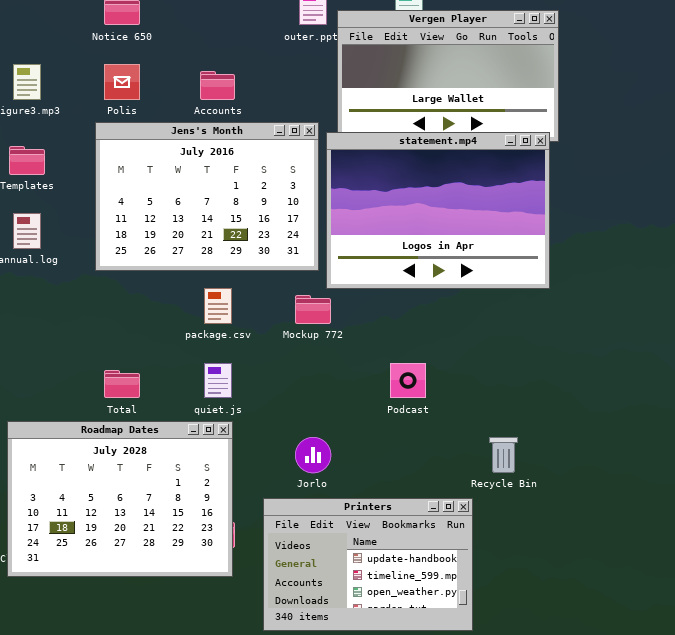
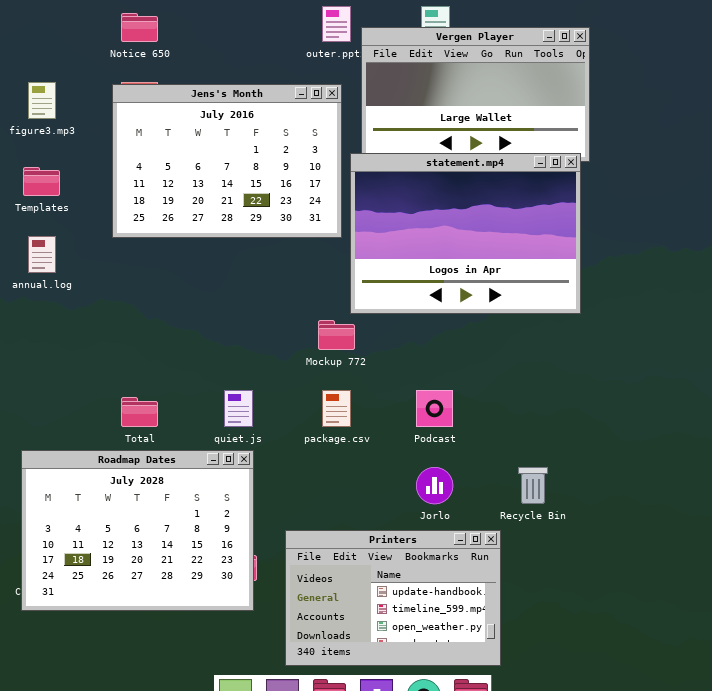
Jens's Month: [95,122,319,271] -> [112,84,342,238], moved
package.csv: [204,288,232,324] -> [322,390,351,427], moved
Jorlo: [295,437,331,473] -> [416,467,453,504], moved

